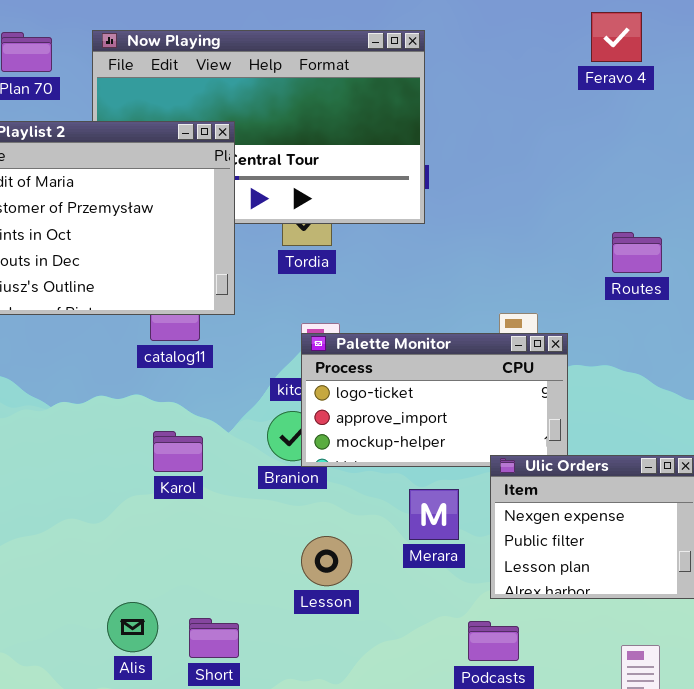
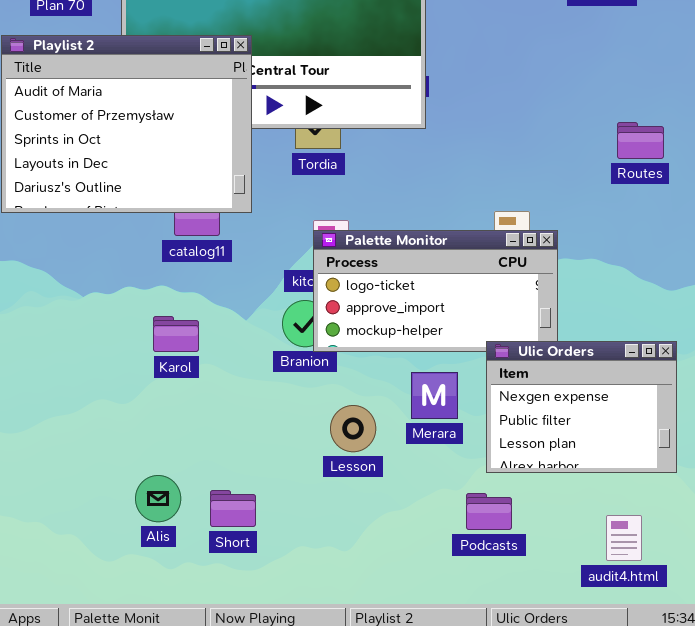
Routes: [612,232,662,273] -> [617,122,664,159], moved
Karol: [153,431,203,472] -> [153,316,199,352], moved
Lesson: [301,536,352,586] -> [330,405,376,452], moved

